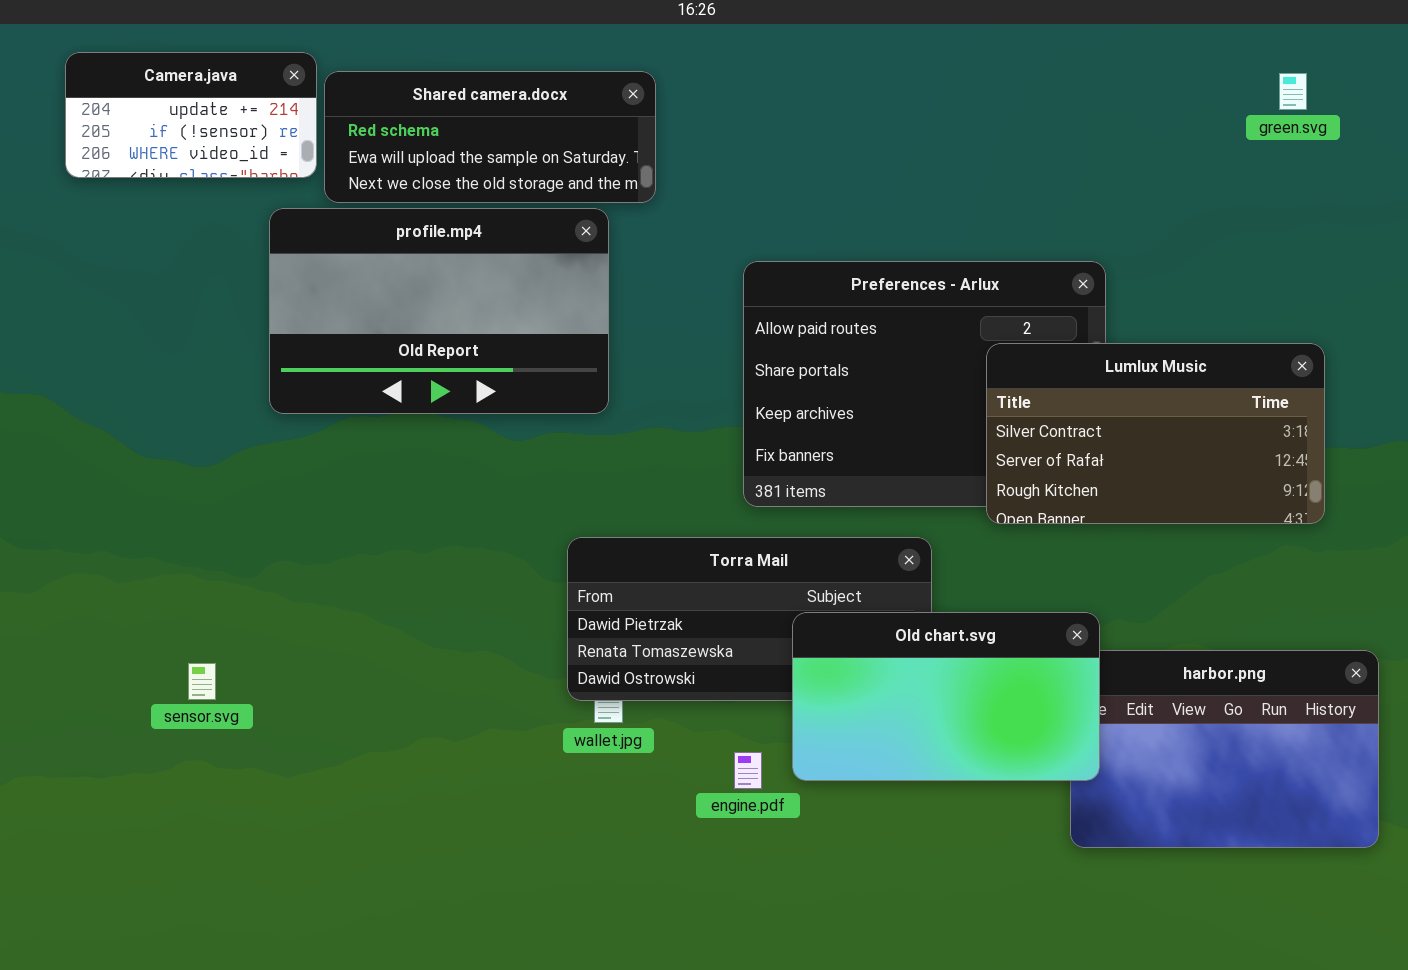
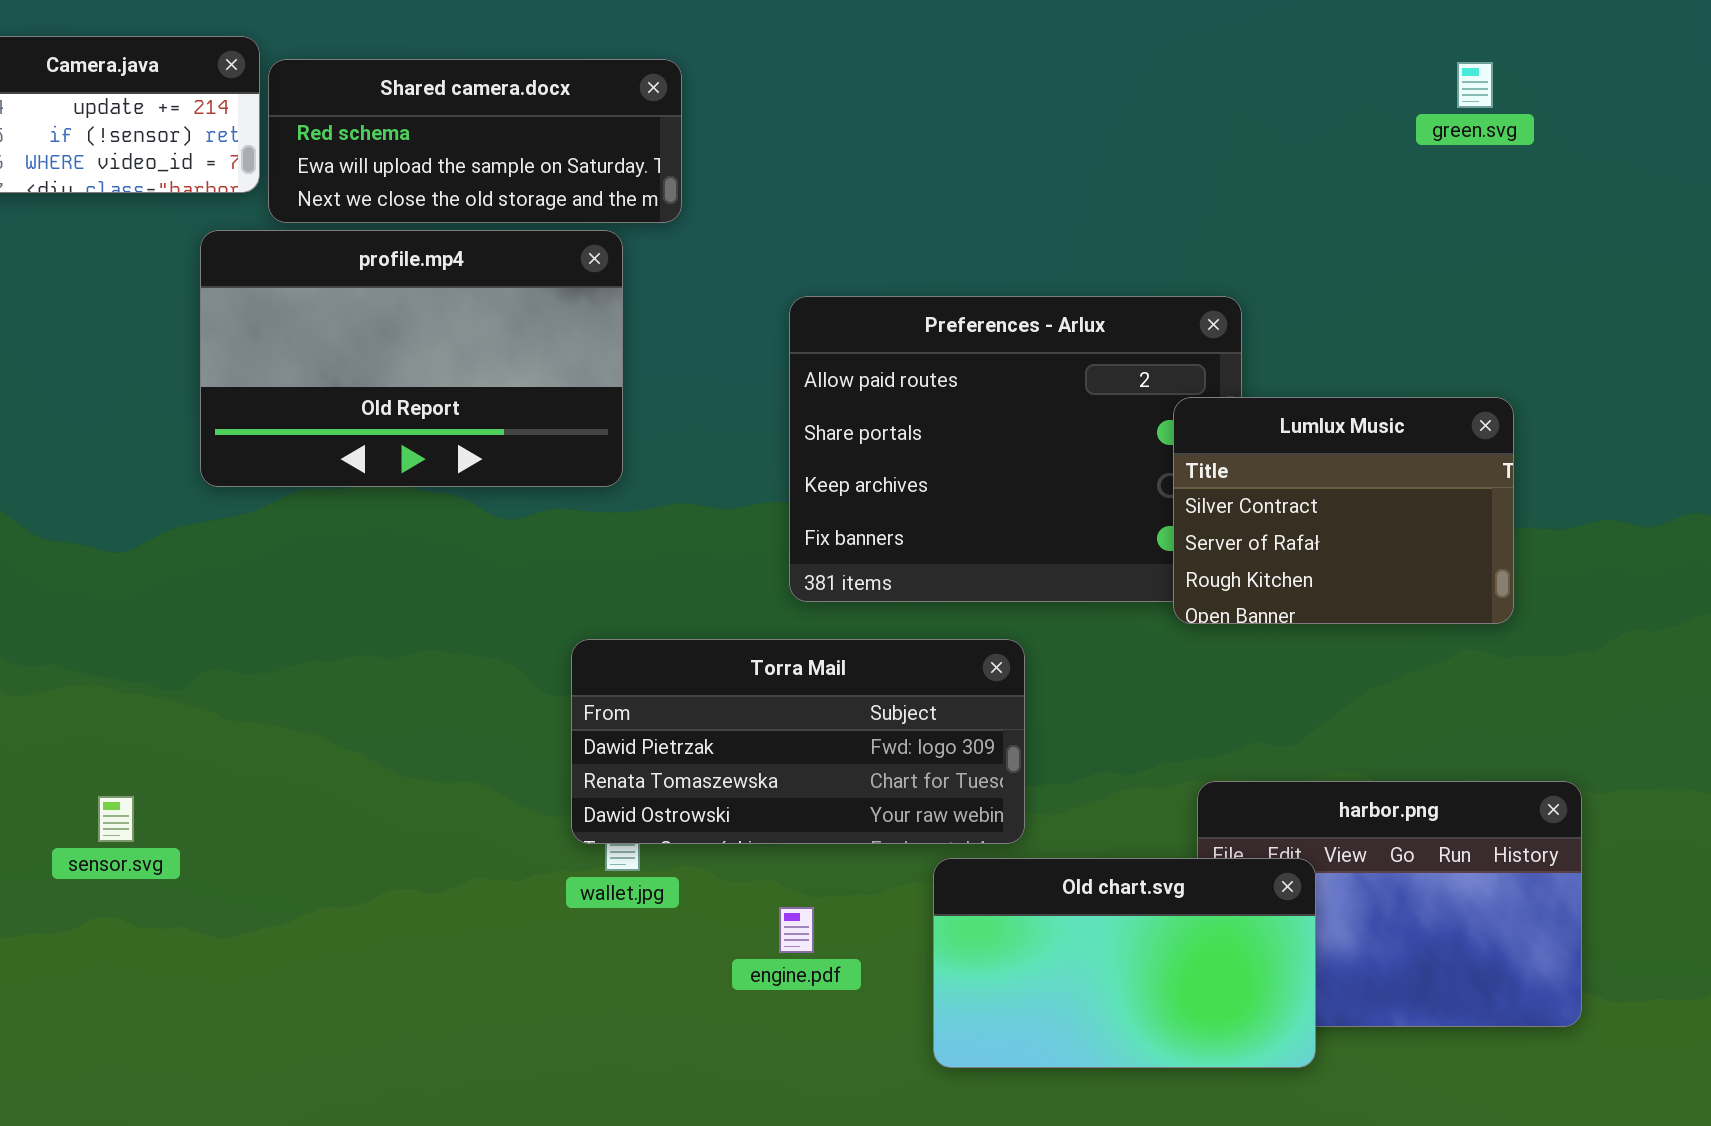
Lumlux Music: [986,343,1325,524] -> [1173,397,1514,624], resized
Old chart.svg: [792,612,1100,781] -> [933,858,1316,1068], moved

